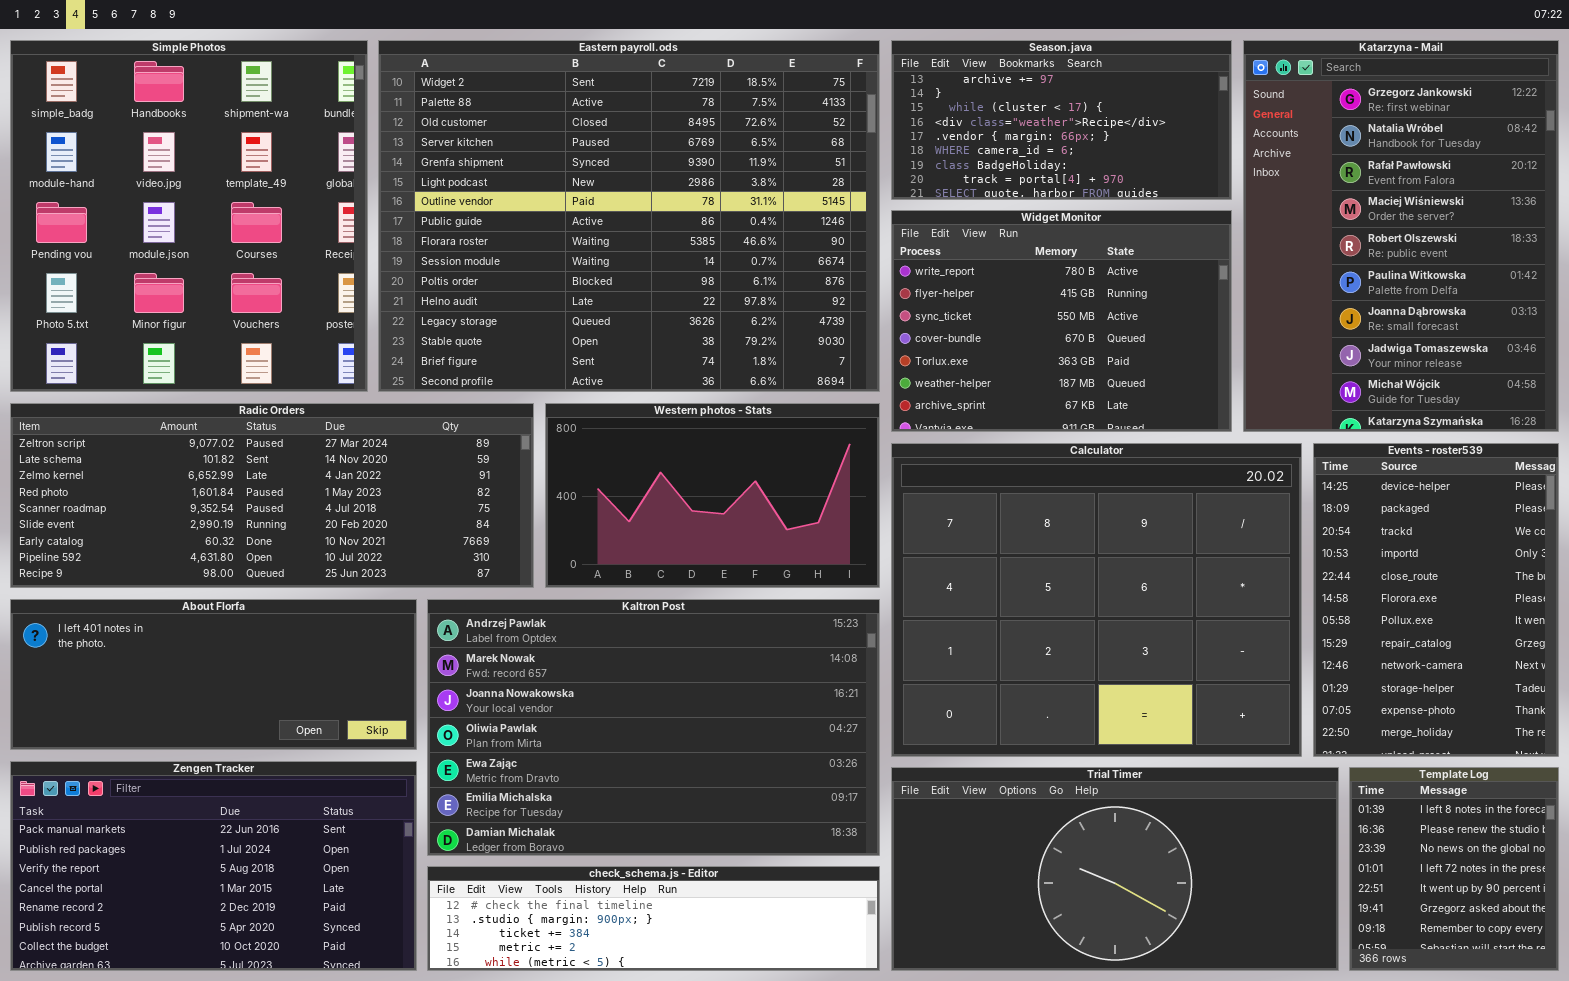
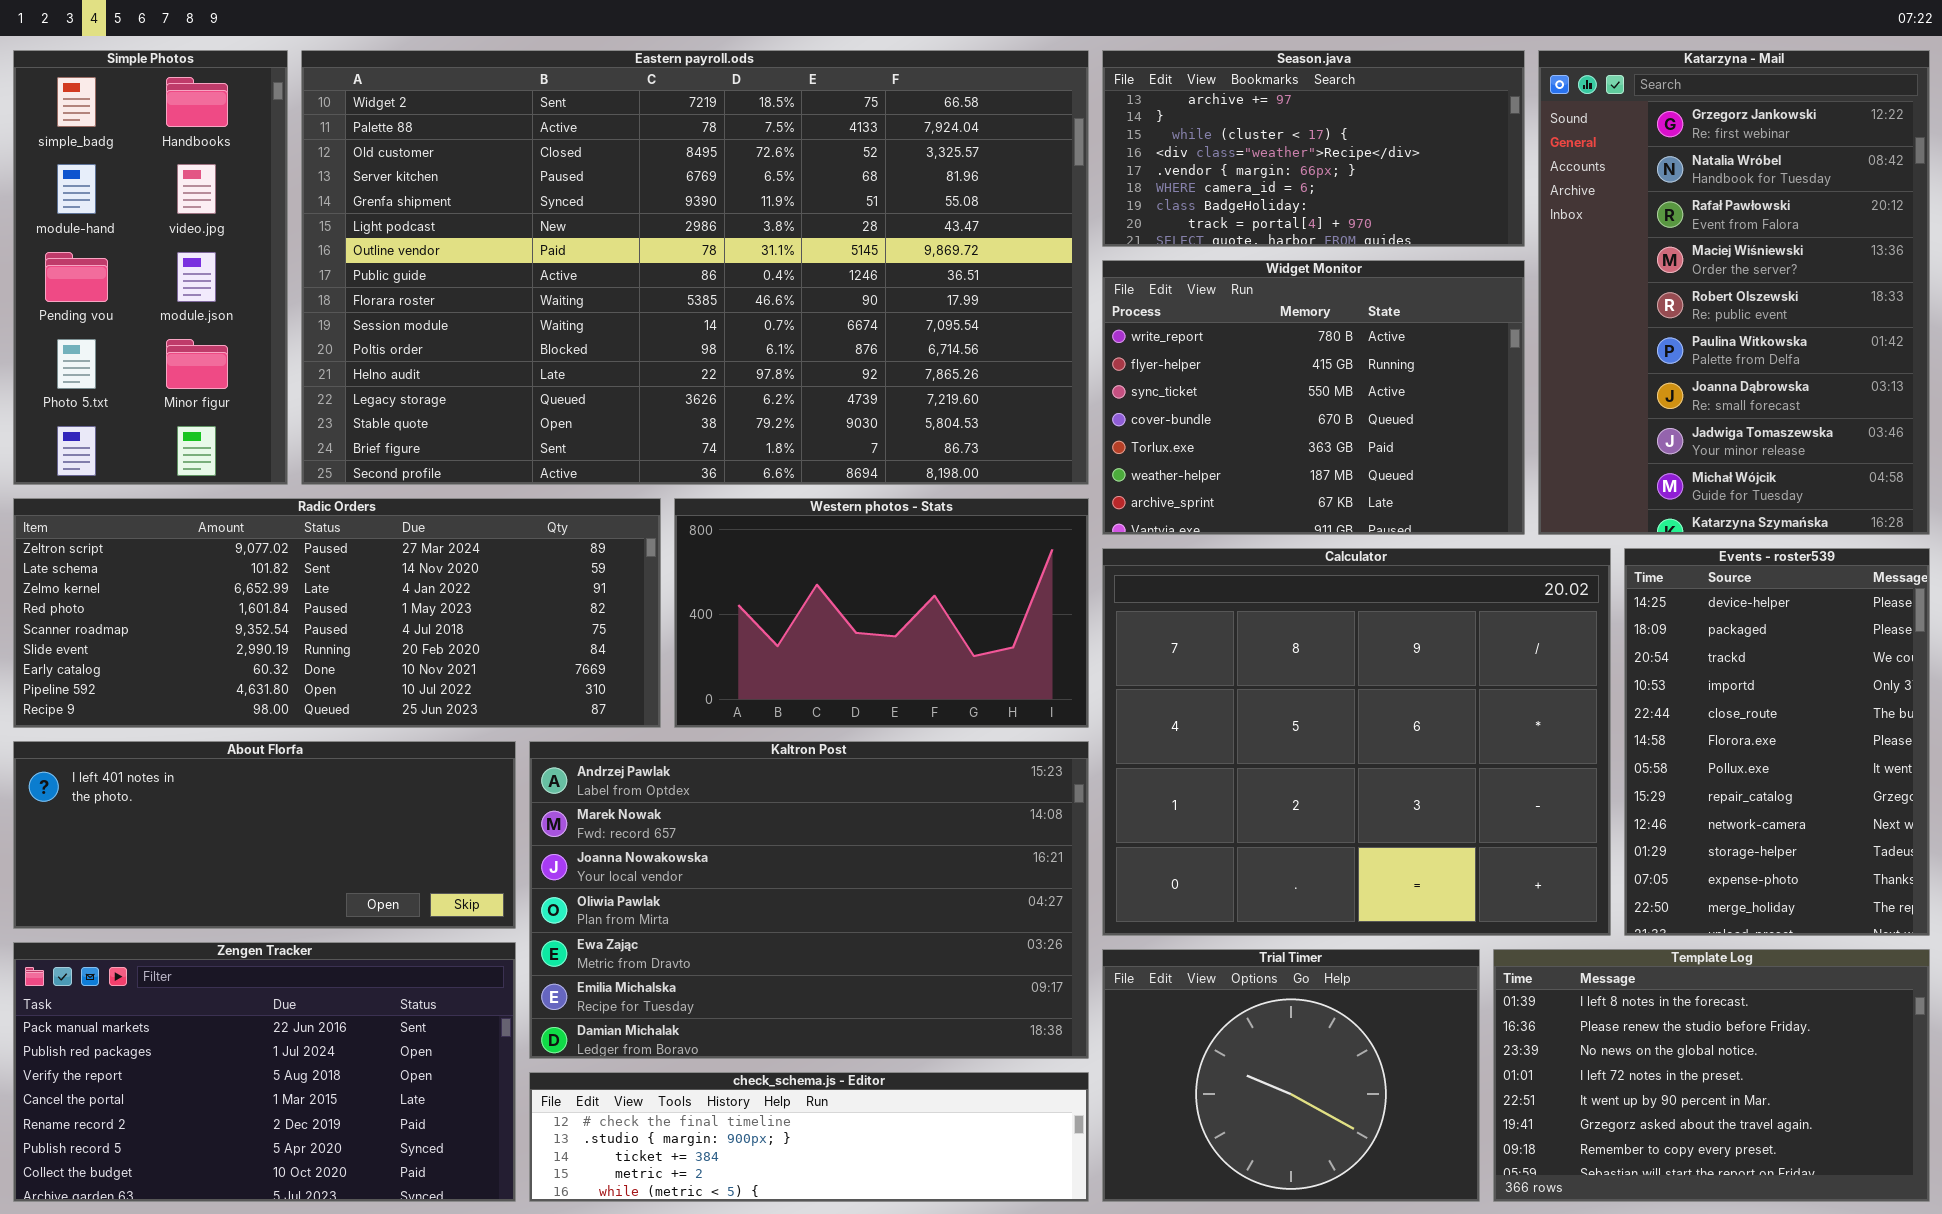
Simple Photos: [10,40,368,392] -> [13,50,288,485], resized
Eastern payroll.ods: [378,40,880,392] -> [301,50,1089,485], resized
Trial Timer: [891,767,1339,971] -> [1102,949,1480,1202], resized
Template Log: [1349,767,1559,971] -> [1493,949,1930,1202], resized

